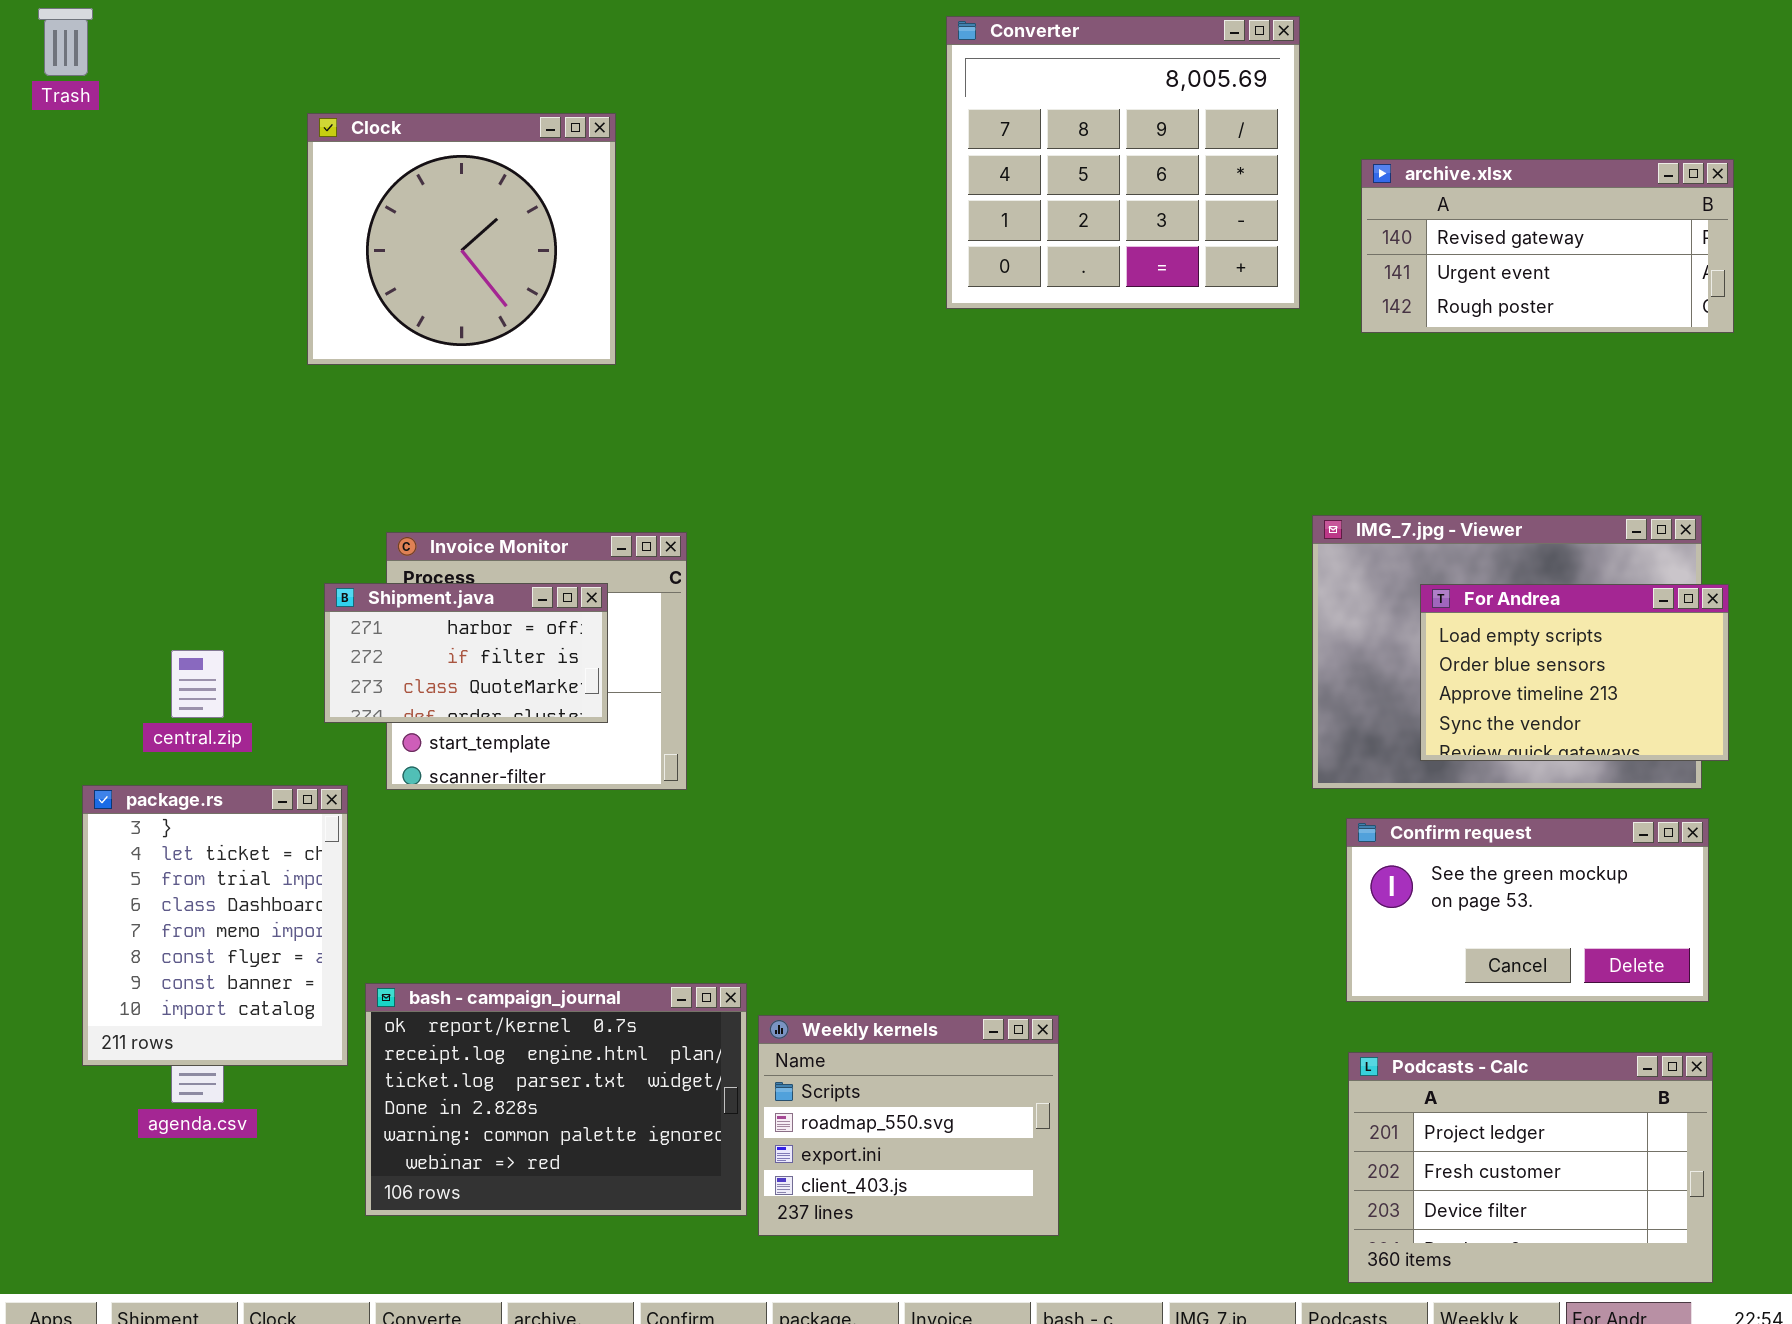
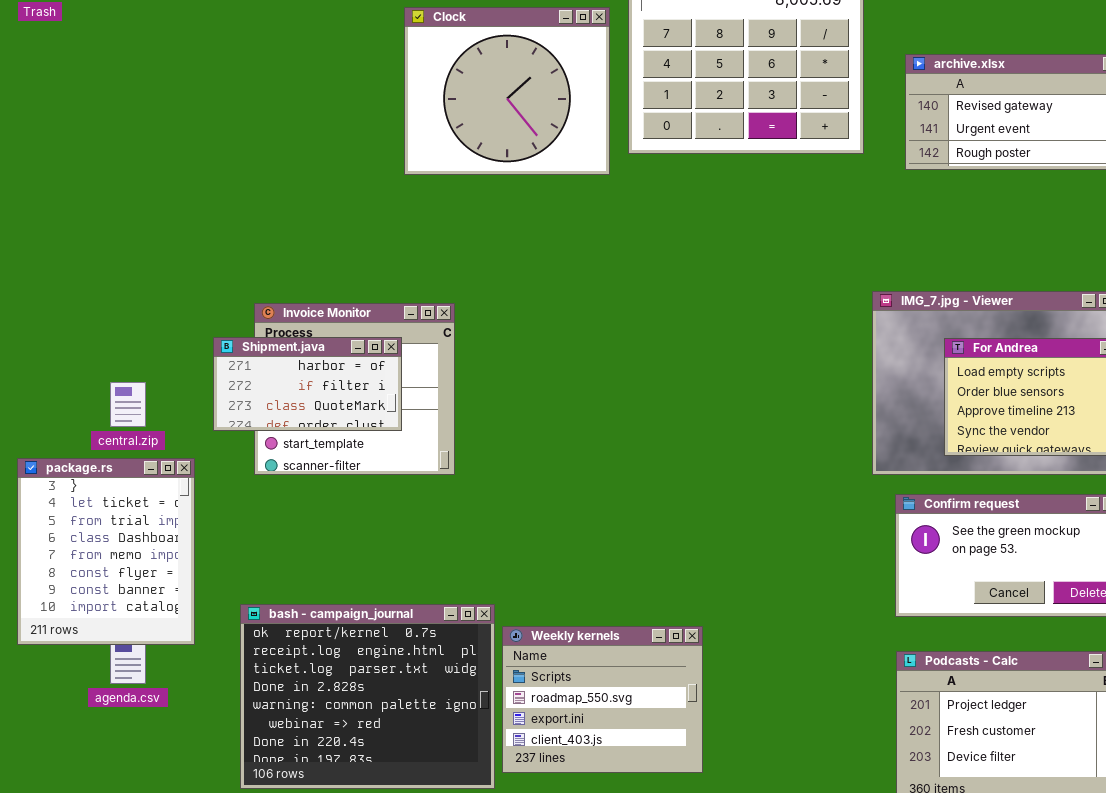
Clock: [307,113,616,365] -> [404,7,610,175], moved
package.rs: [82,785,348,1066] -> [17,458,195,645], moved
bash - campaign_journal: [365,983,747,1216] -> [240,604,495,789], resized

